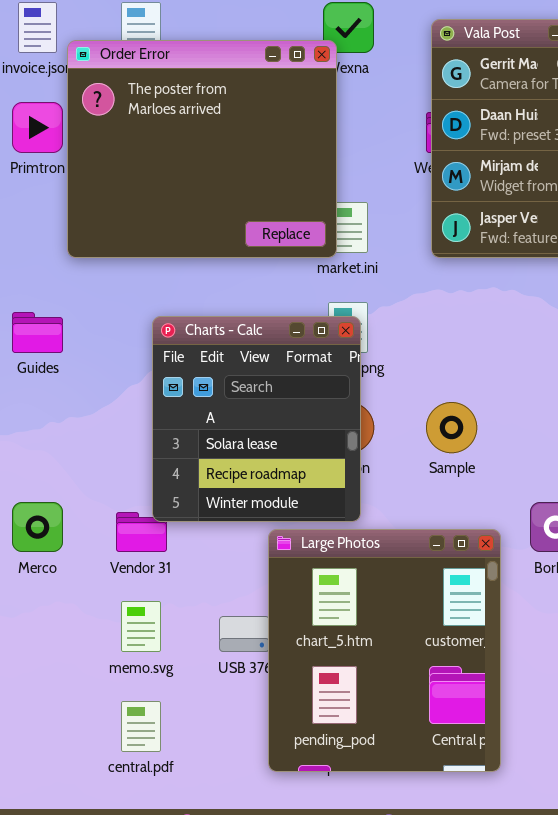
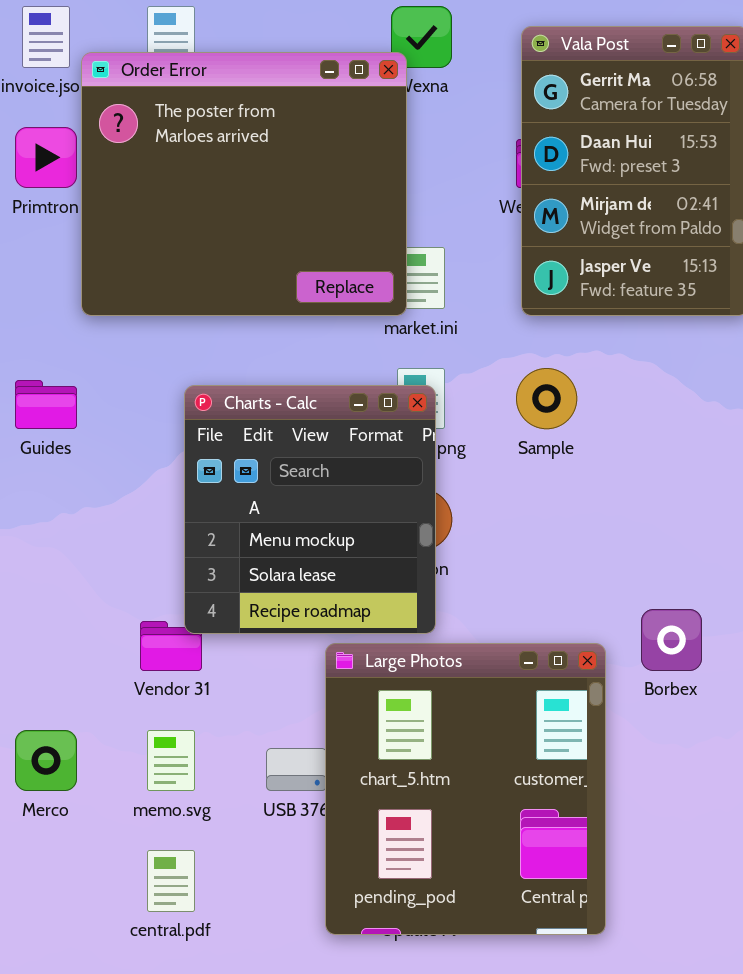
Charts - Calc: [152,316,361,522] -> [184,385,436,634], scrolled up 1 row
Sample: [426,402,477,453] -> [516,368,577,429], moved
Merco: [12,502,63,552] -> [15,730,77,791], moved

